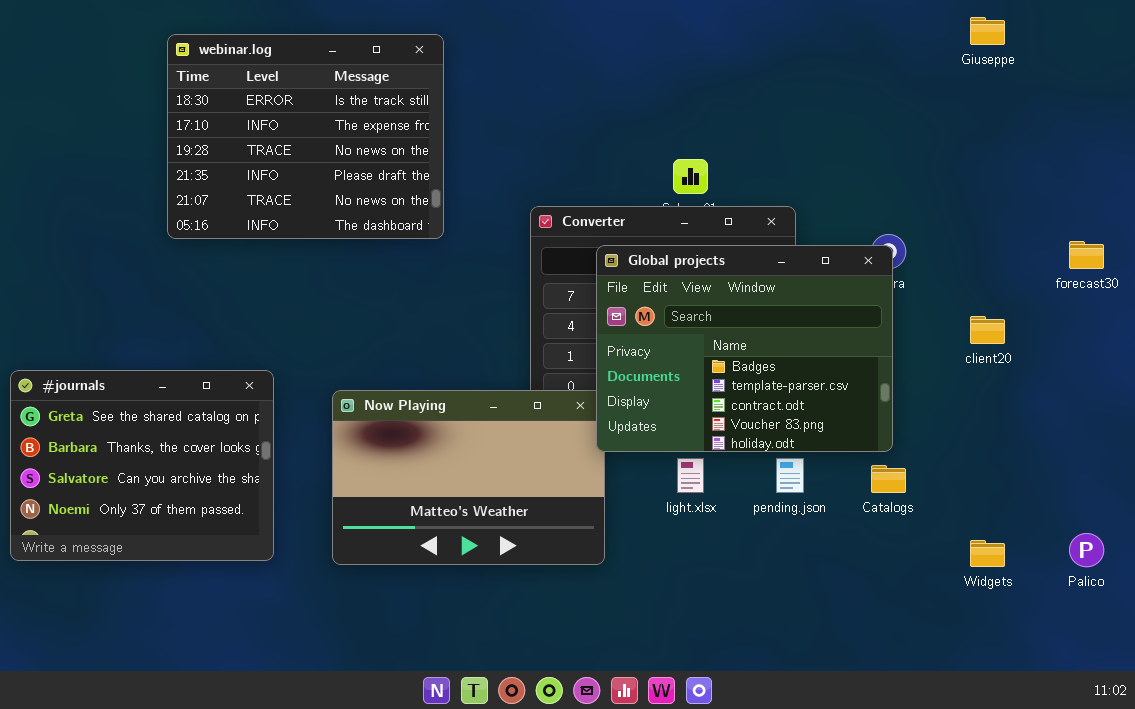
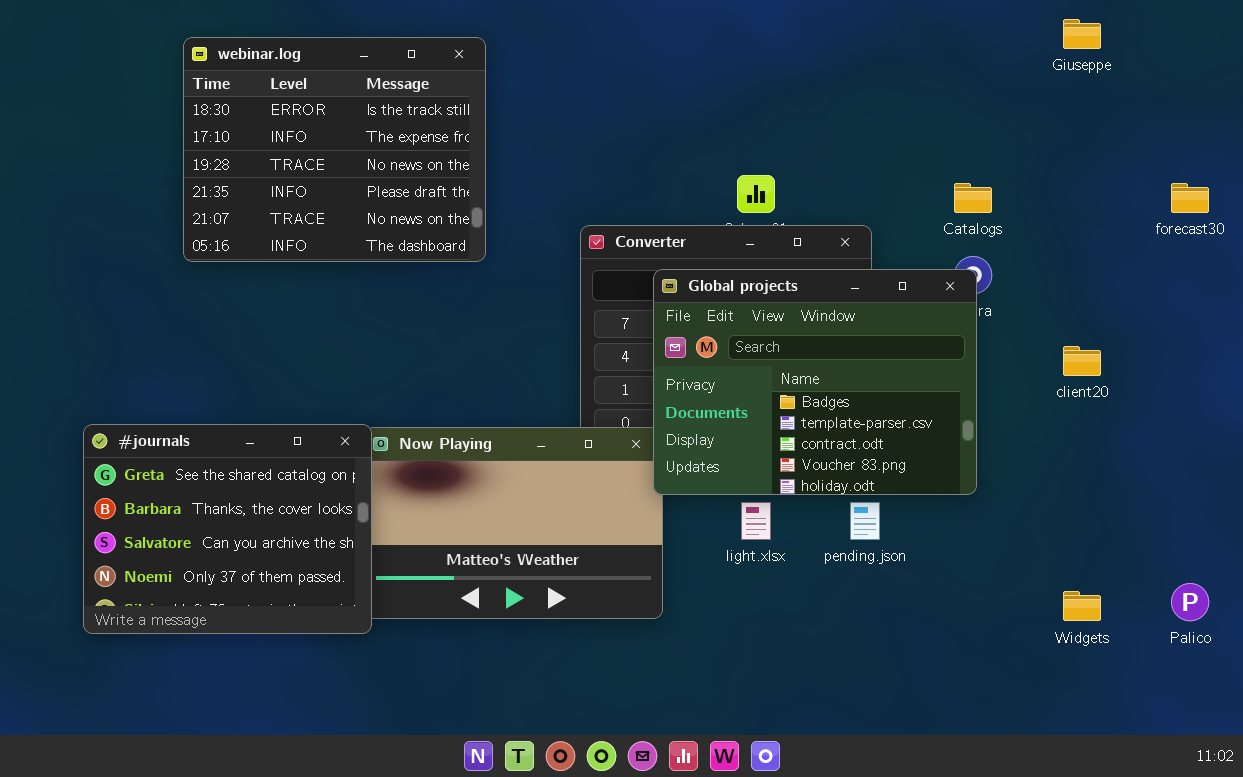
forecast30: [1069,241,1104,269] -> [1171,183,1209,213], moved
#journals: [10,370,274,561] -> [83,424,372,634], moved
Catalogs: [871,465,906,493] -> [954,183,992,213], moved

